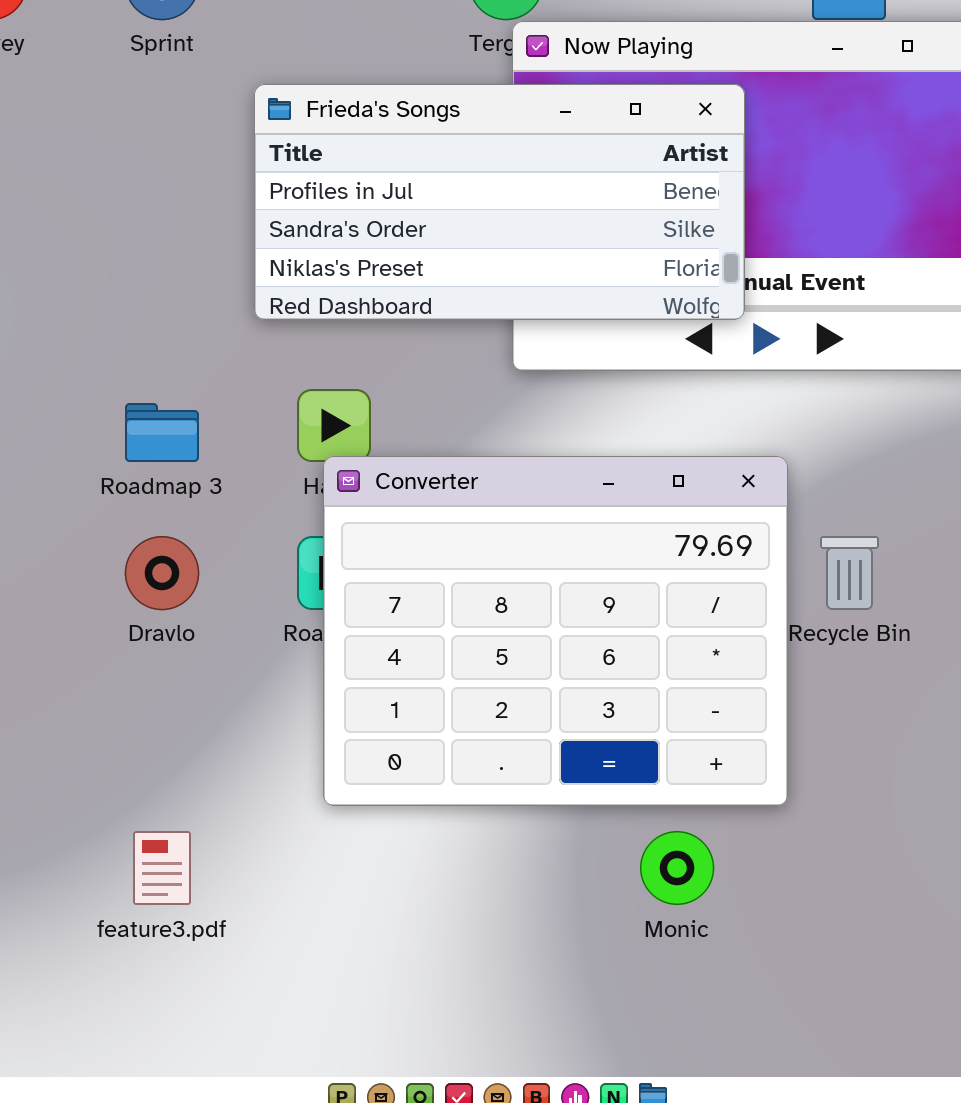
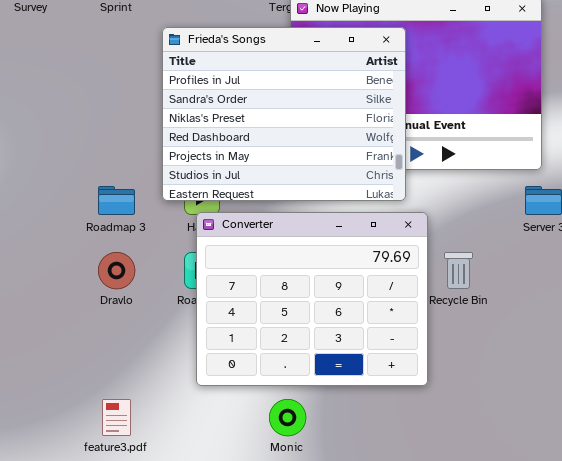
Frieda's Songs: [254,84,745,320] -> [162,27,406,201], resized
Monic: [640,831,714,905] -> [269,399,306,436], moved

